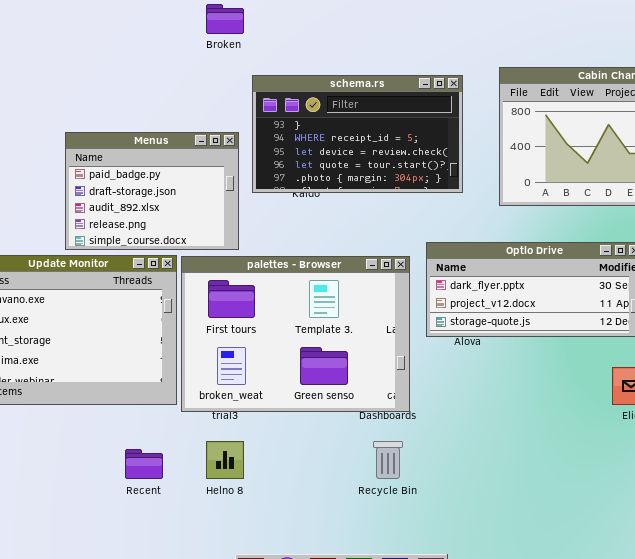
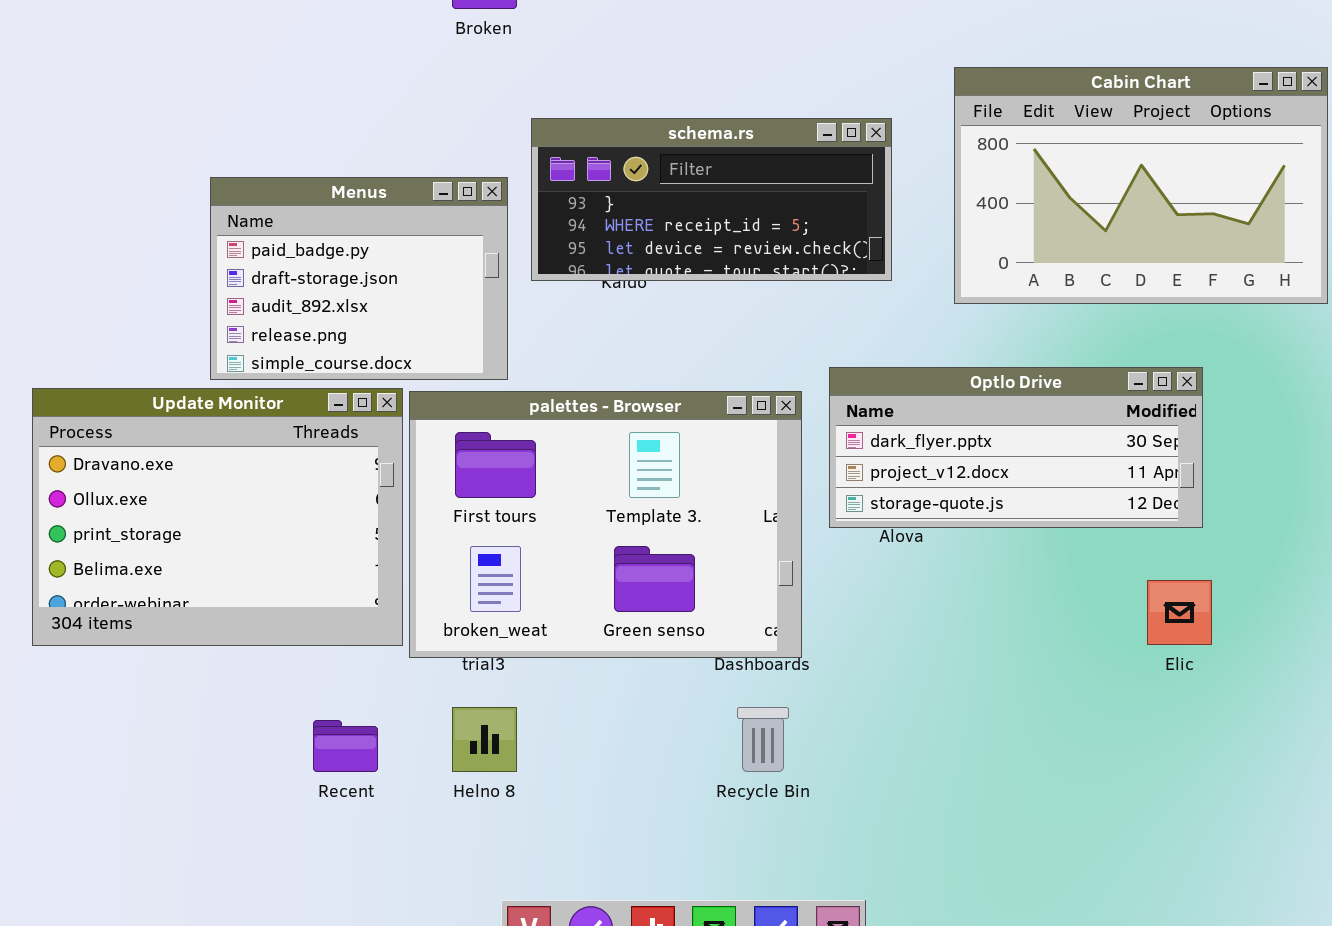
schema.rs: [252,75,463,193] -> [531,118,892,281], resized

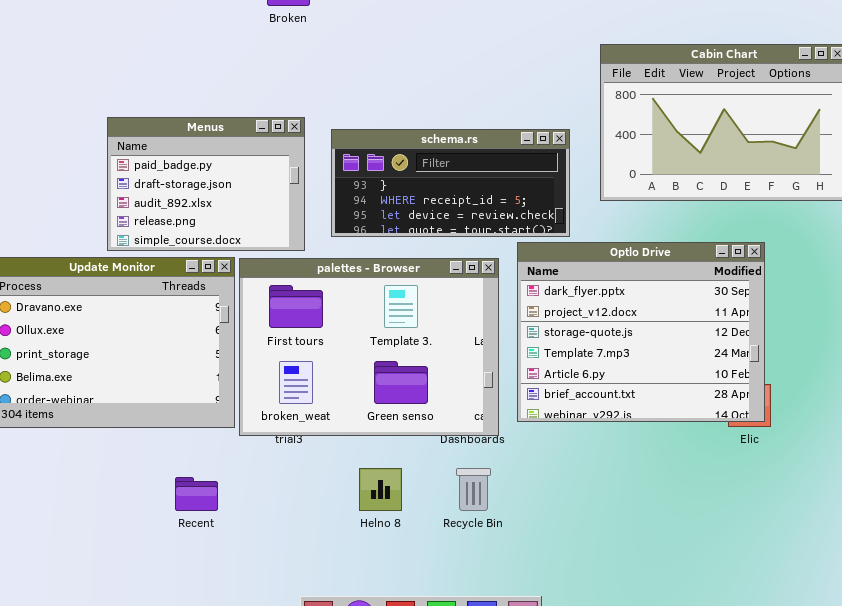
schema.rs: [531,118,892,281] -> [331,129,570,237], moved
Optlo Drive: [829,367,1203,528] -> [517,242,765,422], resized
Helno 8: [452,707,517,772] -> [359,468,402,511], moved

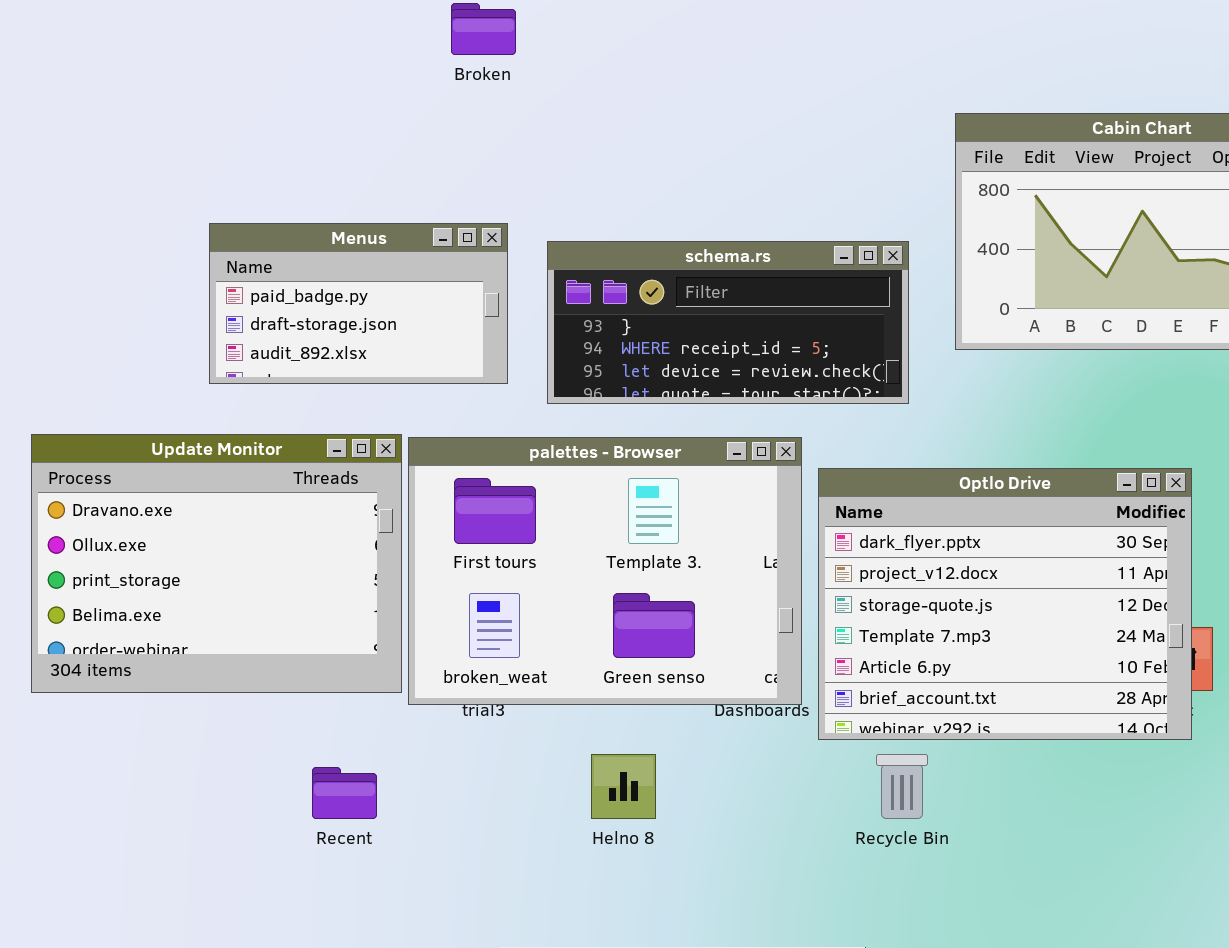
Menus: [107,117,305,251] -> [209,223,508,384], resized
Optlo Drive: [517,242,765,422] -> [818,468,1192,740], moved
Recycle Bin: [456,468,491,511] -> [876,754,928,819], moved

